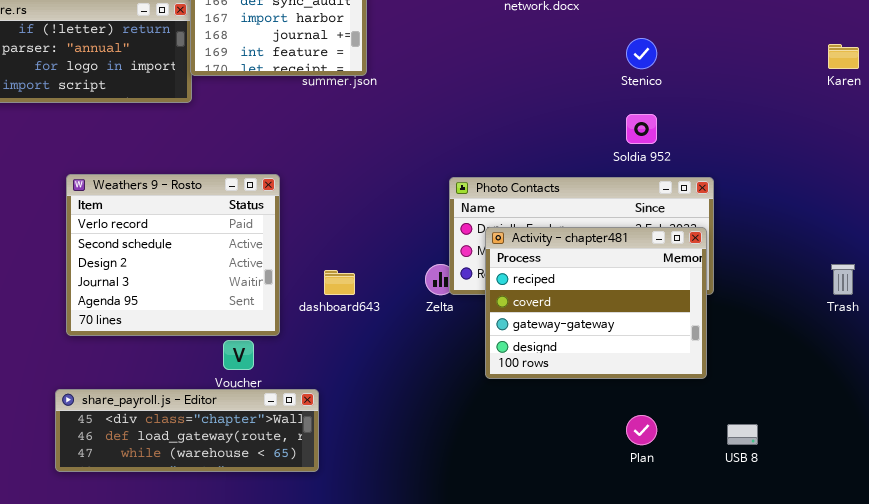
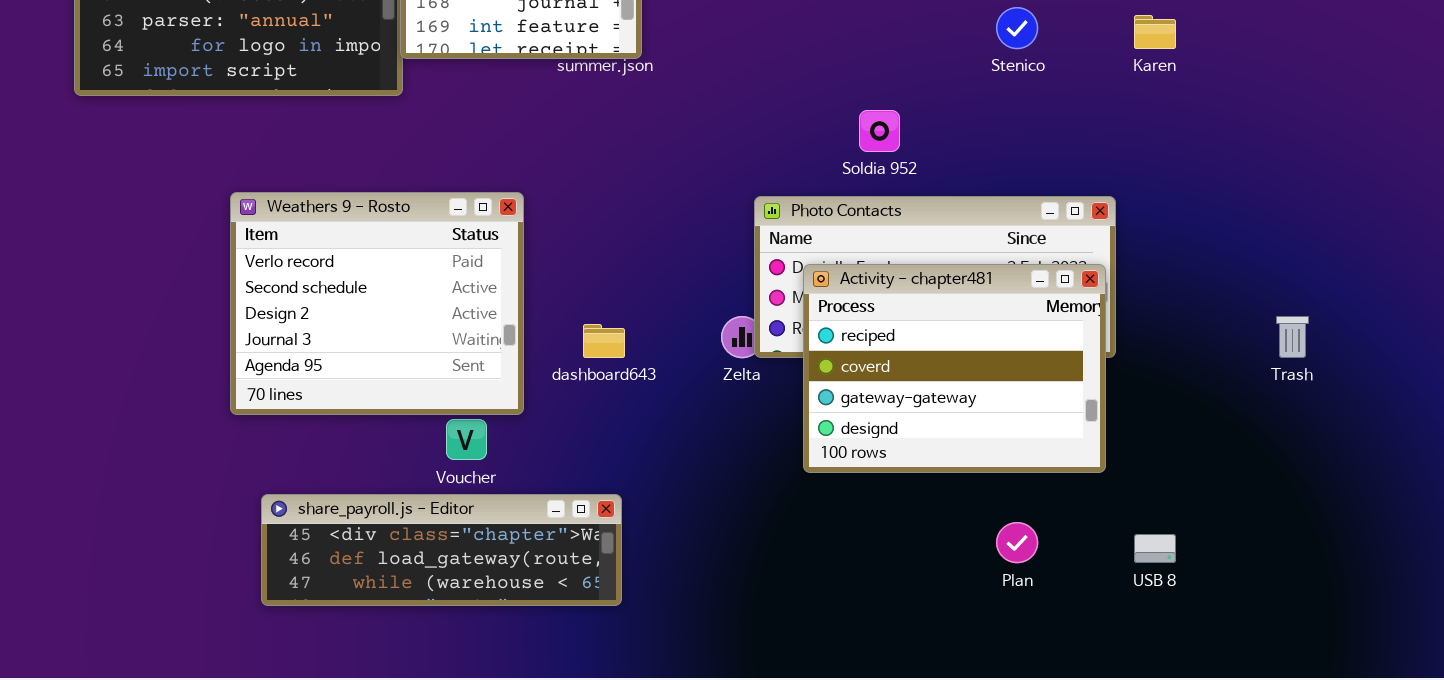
Karen: [828,44,859,69] -> [1134,15,1176,49], moved
Soldia 952: [626,114,657,144] -> [859,110,900,152], moved
share_payroll.js - Editor: [55,389,319,472] -> [261,494,622,606], moved

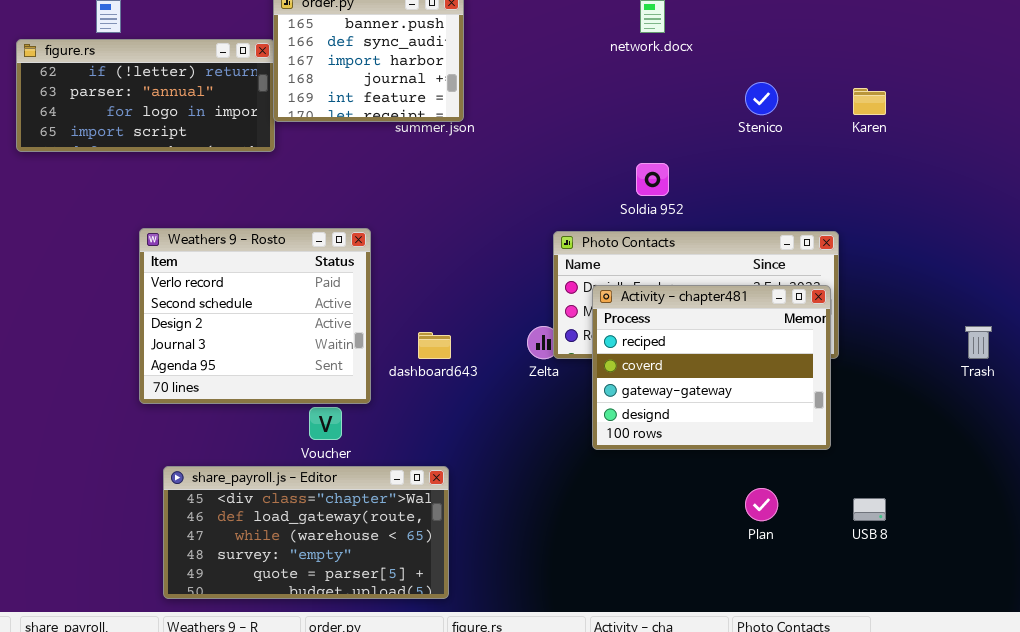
share_payroll.js - Editor: [261,494,622,606] -> [163,466,449,599], resized

